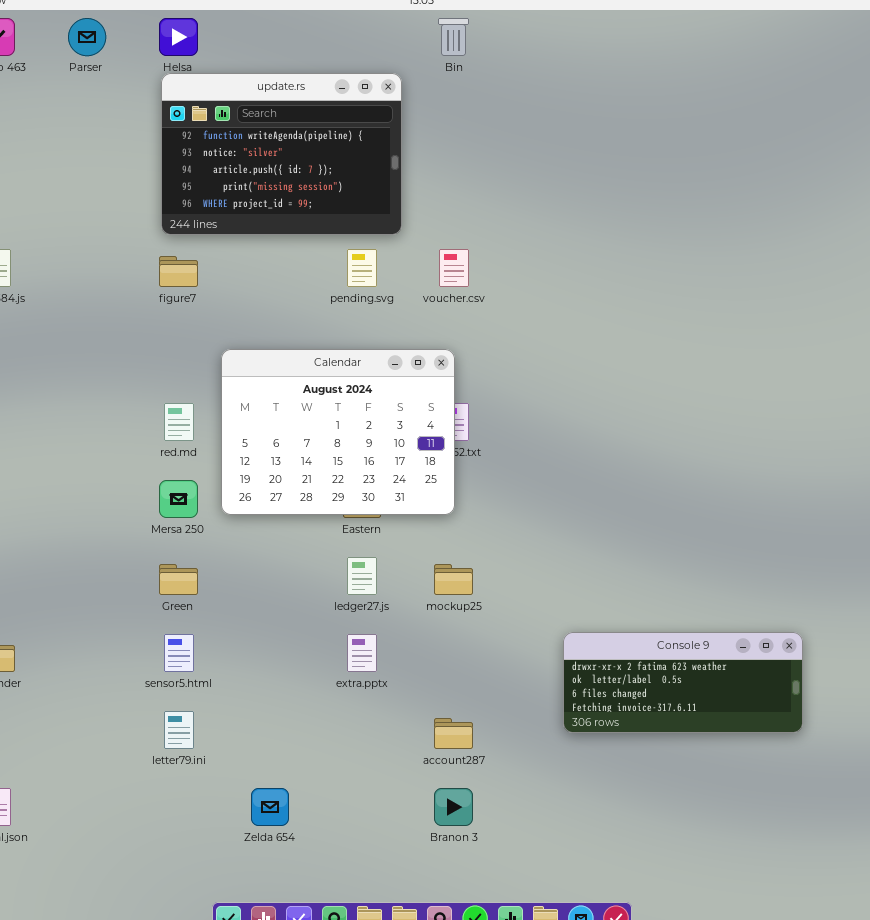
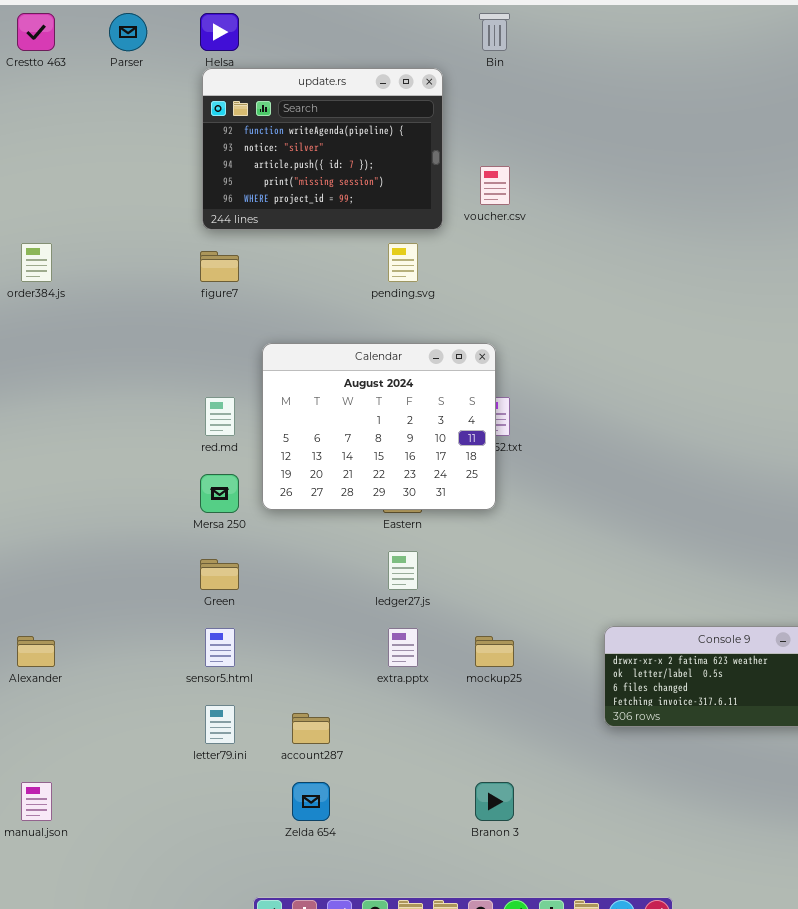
voucher.csv: [439,249,469,287] -> [480,166,510,205], moved
mockup25: [434,564,473,595] -> [475,636,514,667], moved
account287: [434,718,473,749] -> [292,713,330,744], moved

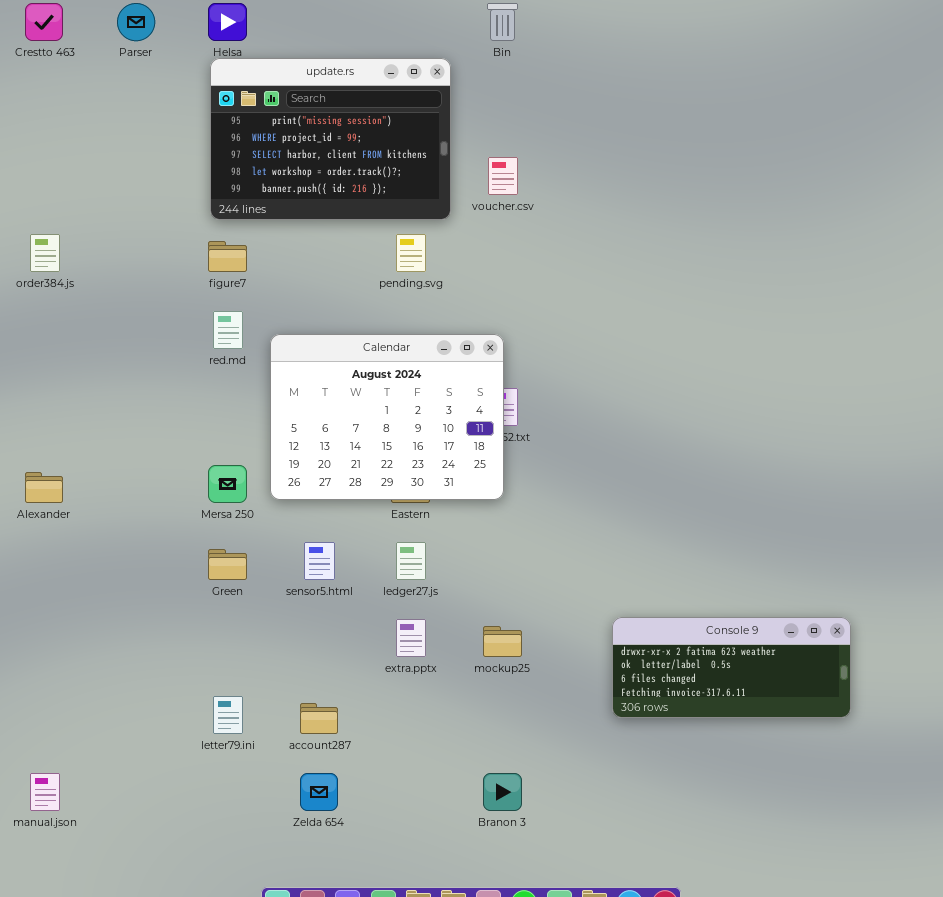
update.rs: [202,68,443,230] -> [210,58,451,220], scrolled down 3 rows
red.md: [205,397,235,436] -> [213,311,243,349], moved
sensor5.html: [205,628,235,667] -> [304,542,335,580], moved
Alexander: [17,636,55,667] -> [25,472,63,503], moved

